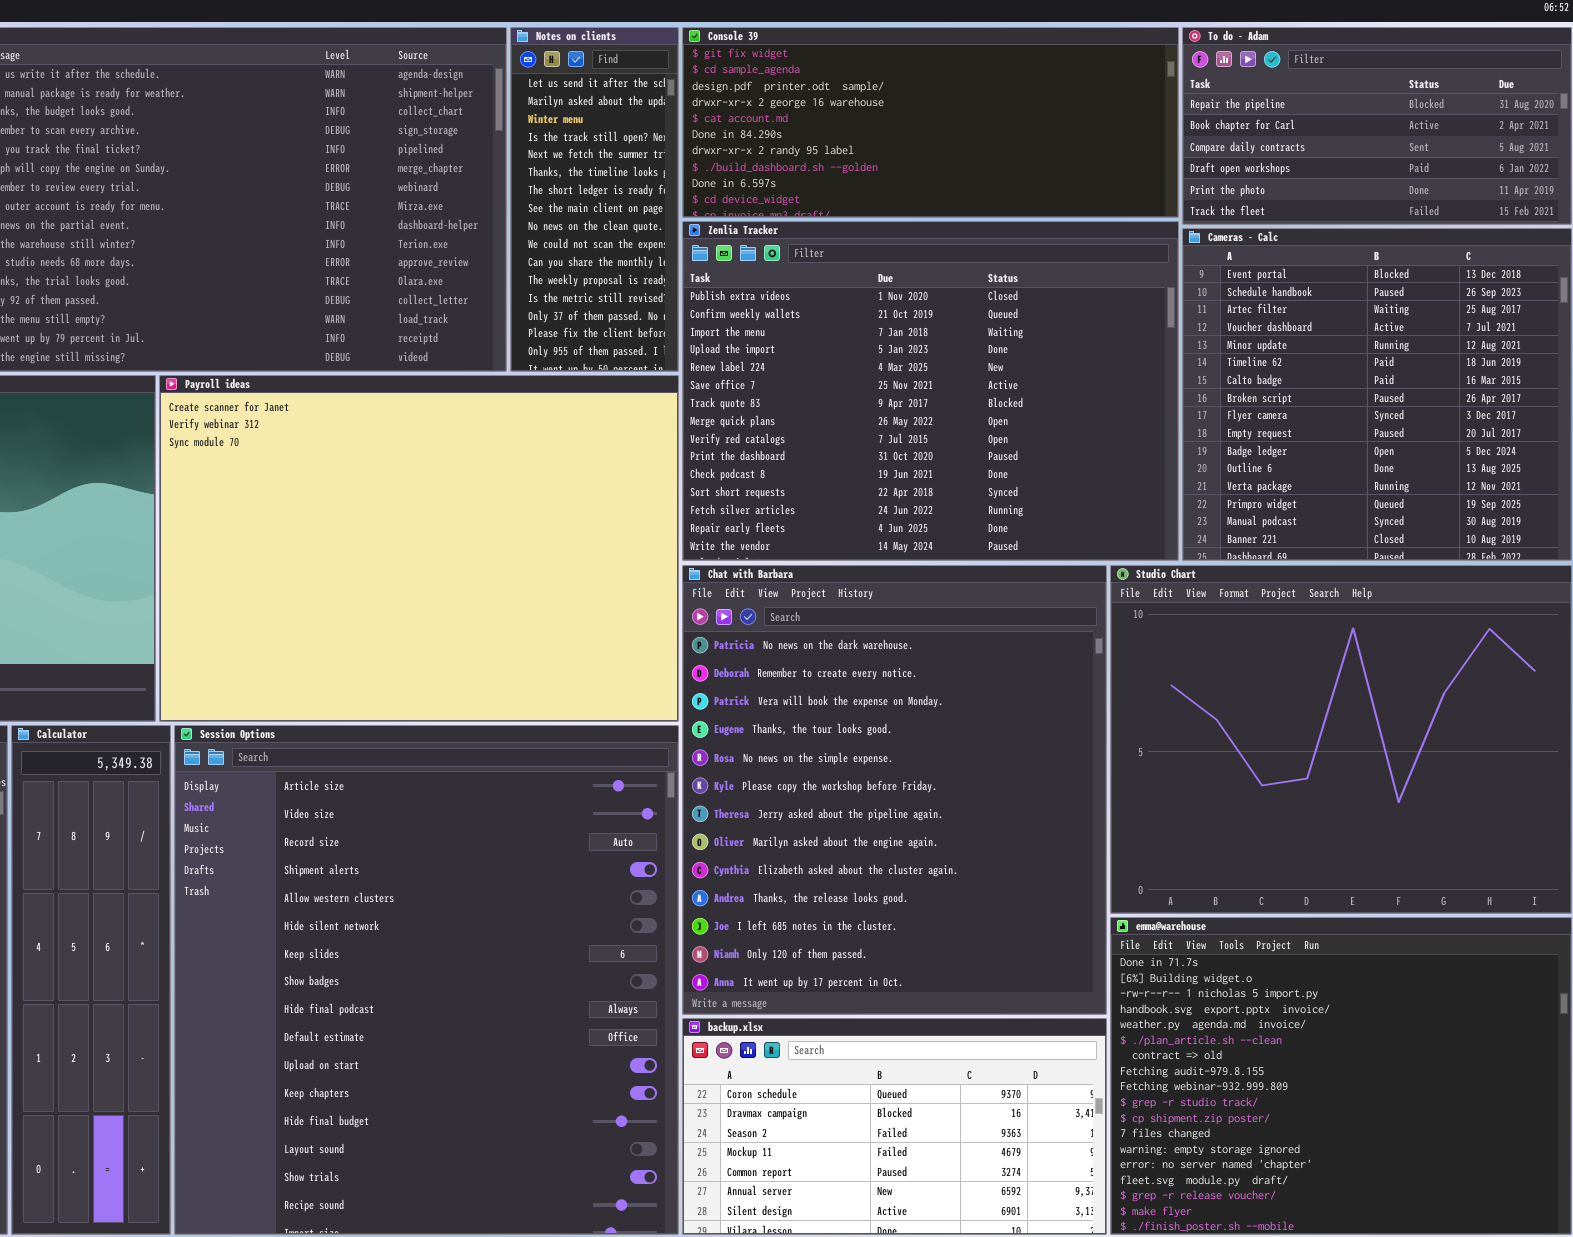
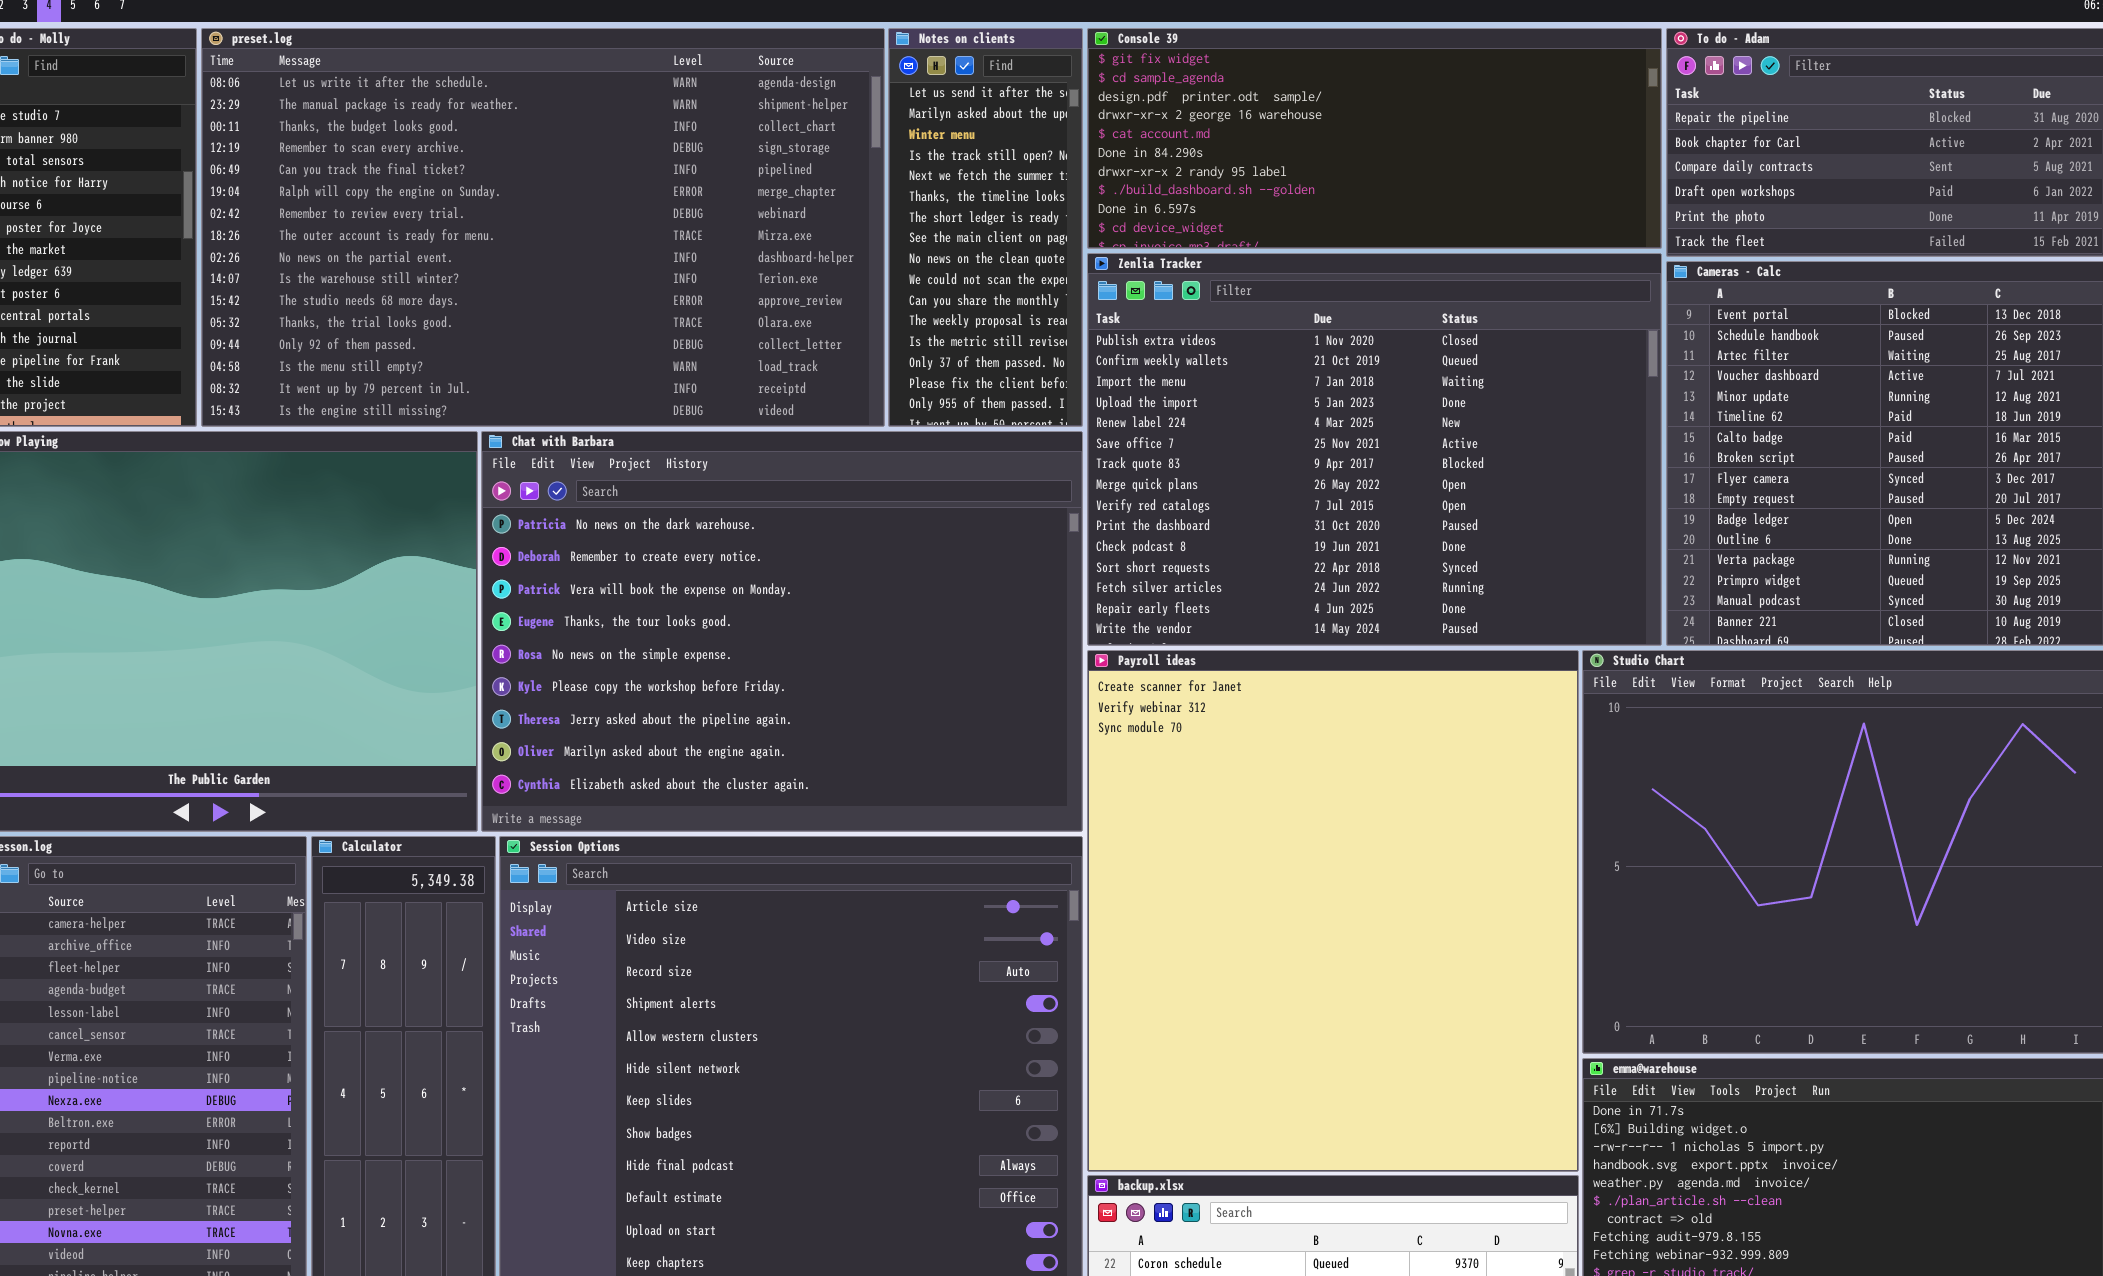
Payroll ideas: [159,375,679,722] -> [1087,650,1579,1172], moved, resized
Chat with Barbara: [682,565,1107,1015] -> [481,431,1083,832], moved, resized

